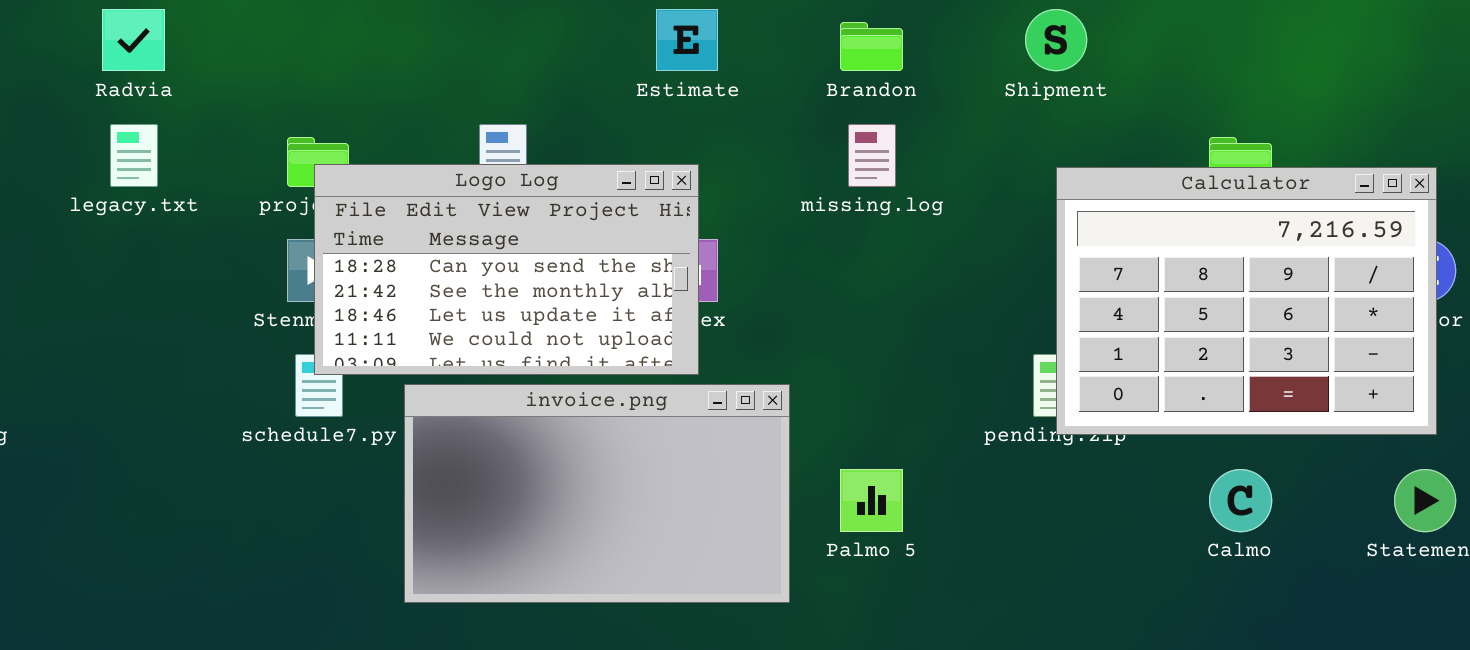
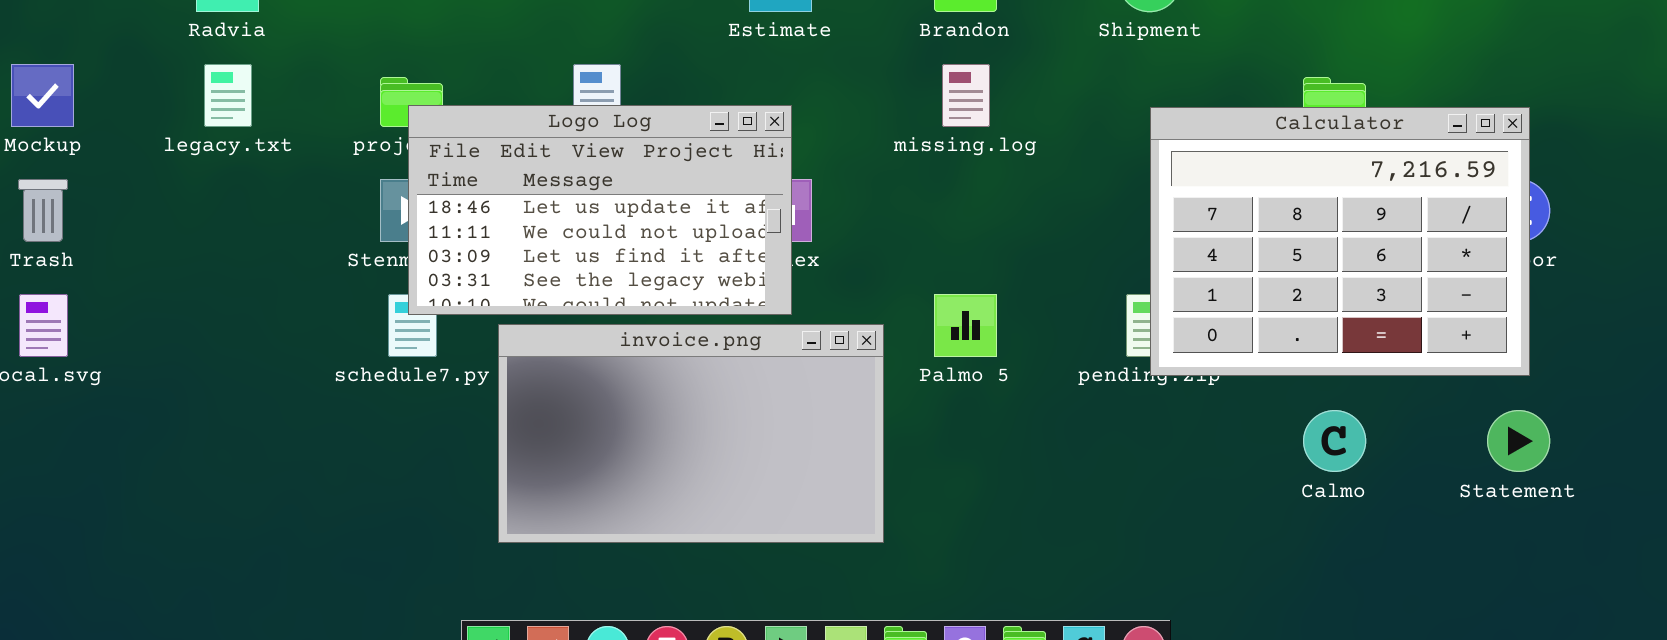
Logo Log: [314,164,699,375] -> [408,105,792,315], scrolled down 2 rows
Palmo 5: [840,469,903,532] -> [934,294,997,357], moved

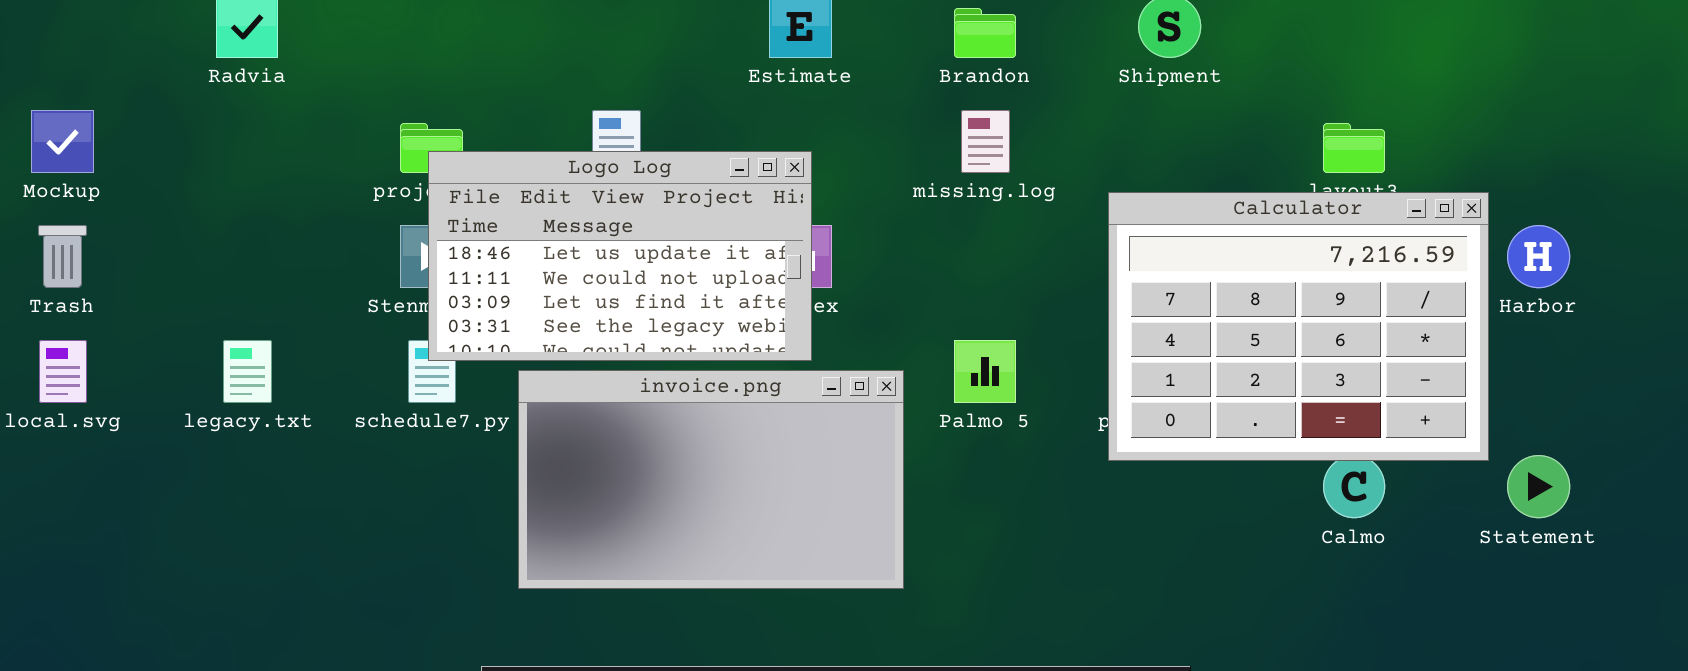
legacy.txt: [204,64,252,127] -> [223,340,272,403], moved
Calculator: [1150,107,1530,376] -> [1108,192,1489,461], moved

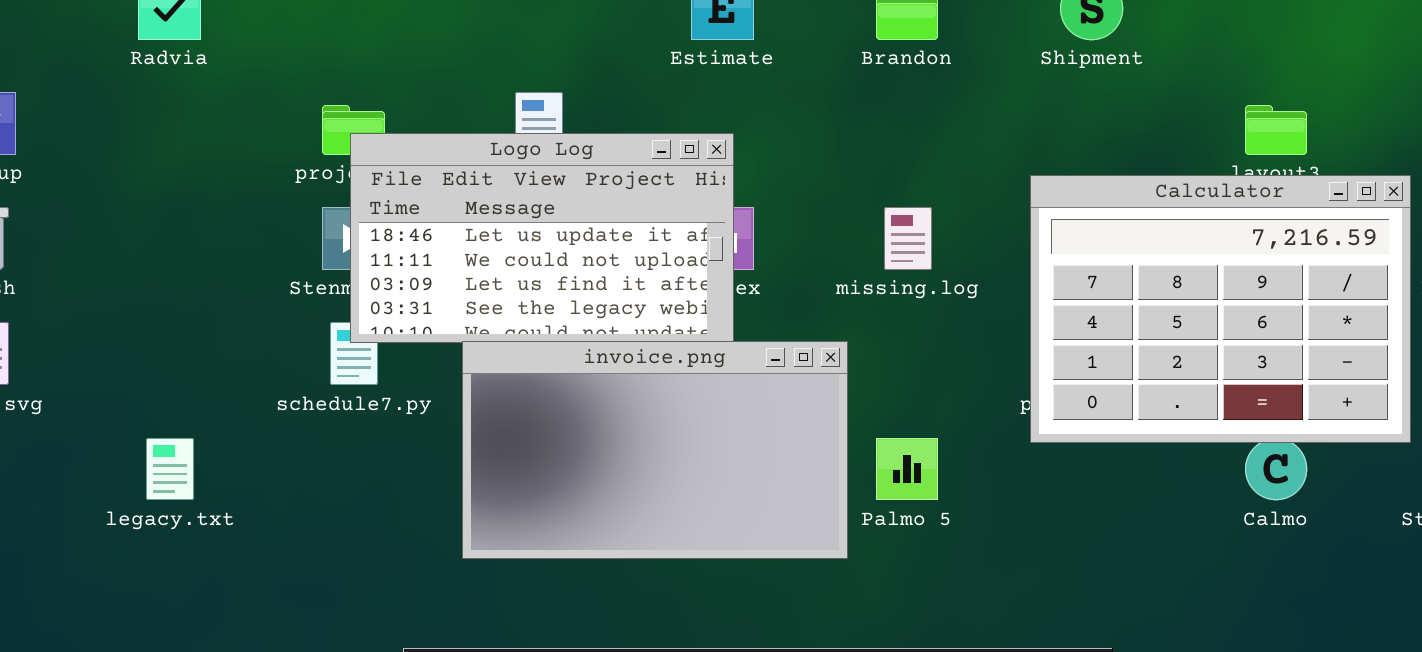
missing.log: [961,110,1010,173] -> [884,207,932,270], moved
legacy.txt: [223,340,272,403] -> [146,438,194,500], moved
Palmo 5: [954,340,1016,403] -> [876,438,938,500], moved
invoice.png: [518,370,904,589] -> [462,341,848,559], moved

